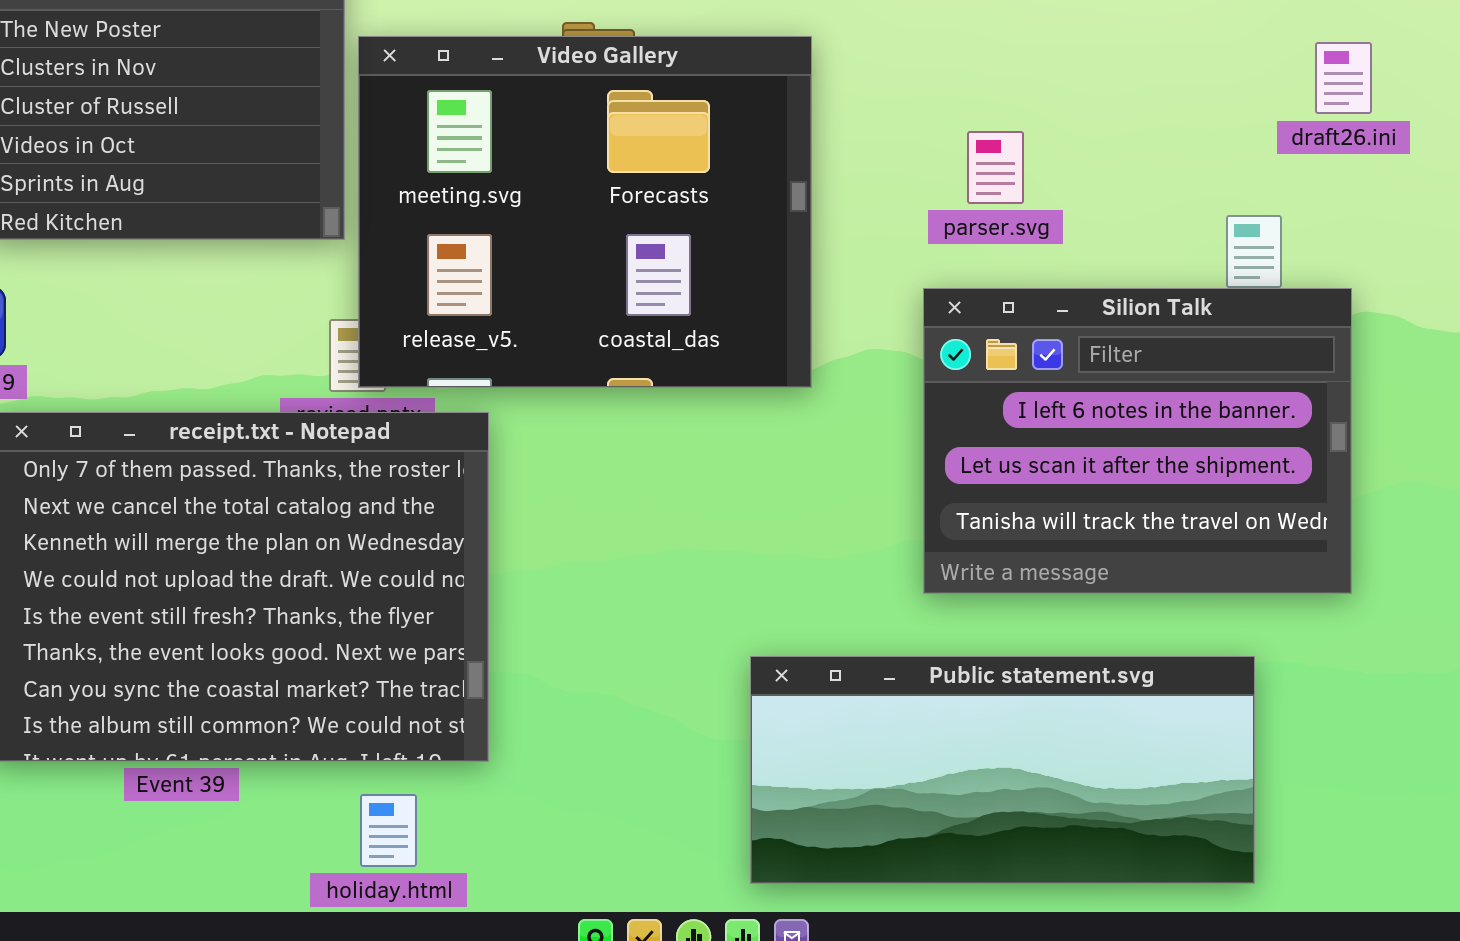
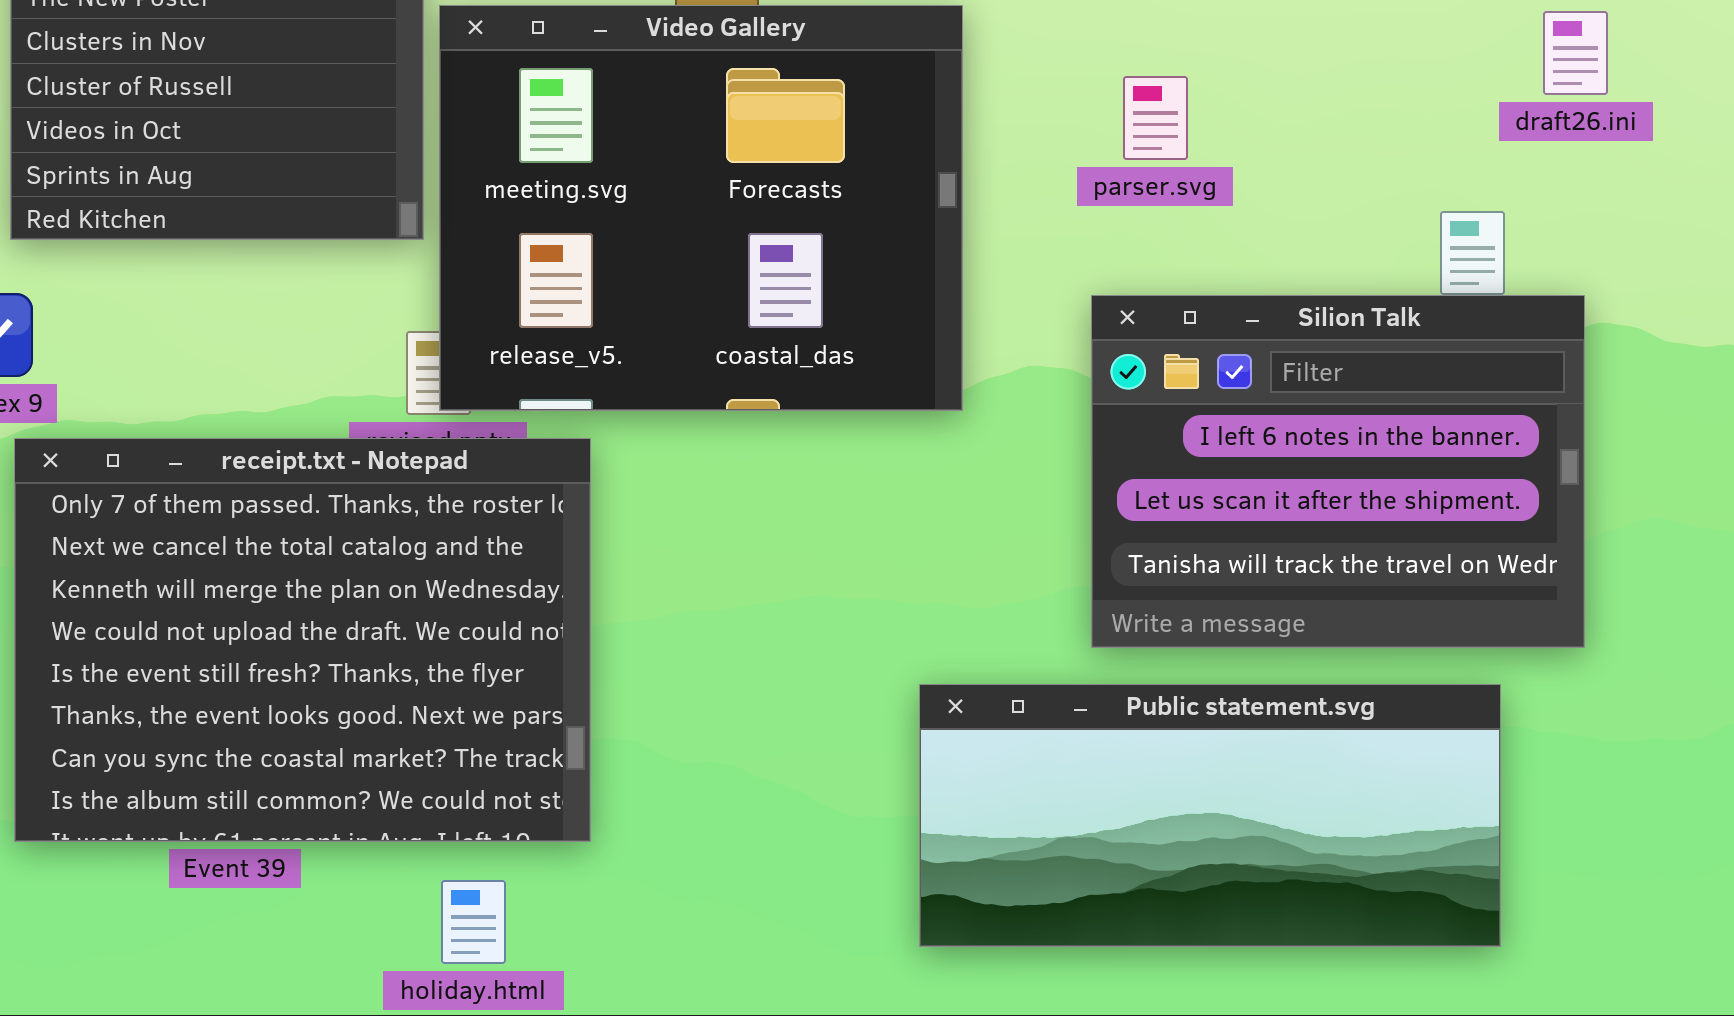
parser.svg: [967,131,1024,204] -> [1123,76,1188,160], moved
Public statement.svg: [750,656,1255,884] -> [919,684,1501,947], moved

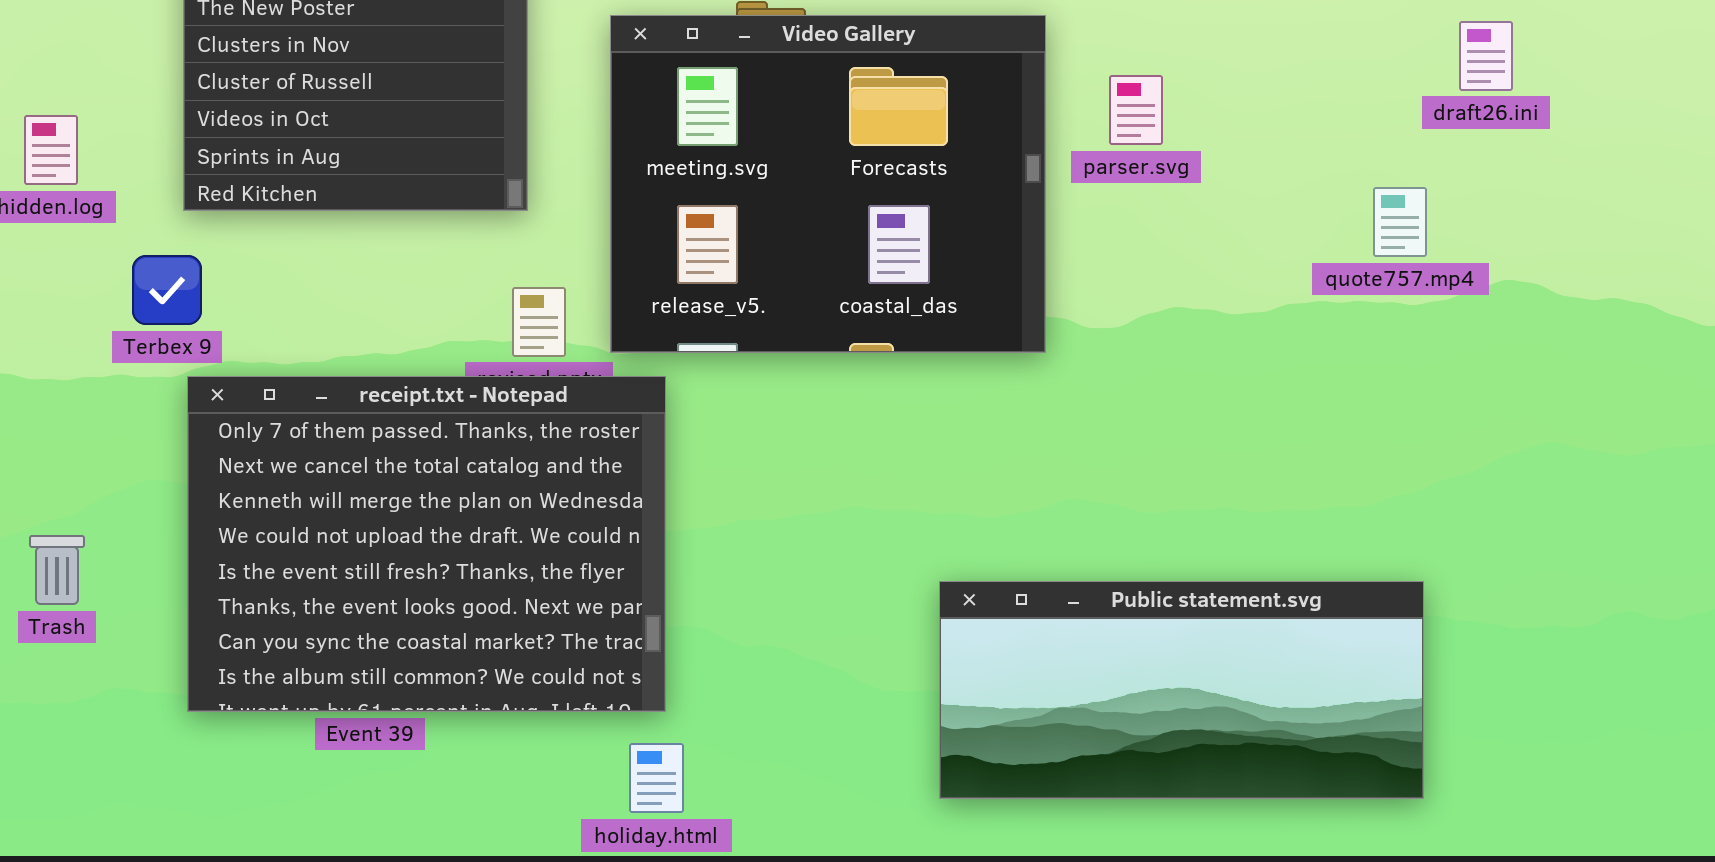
Video Gallery: [439,5,963,411] -> [610,15,1046,353], moved
Silion Talk: [1091,295,1585,648] -> none, closed
holiday.html: [441,880,506,964] -> [629,743,684,813], moved

